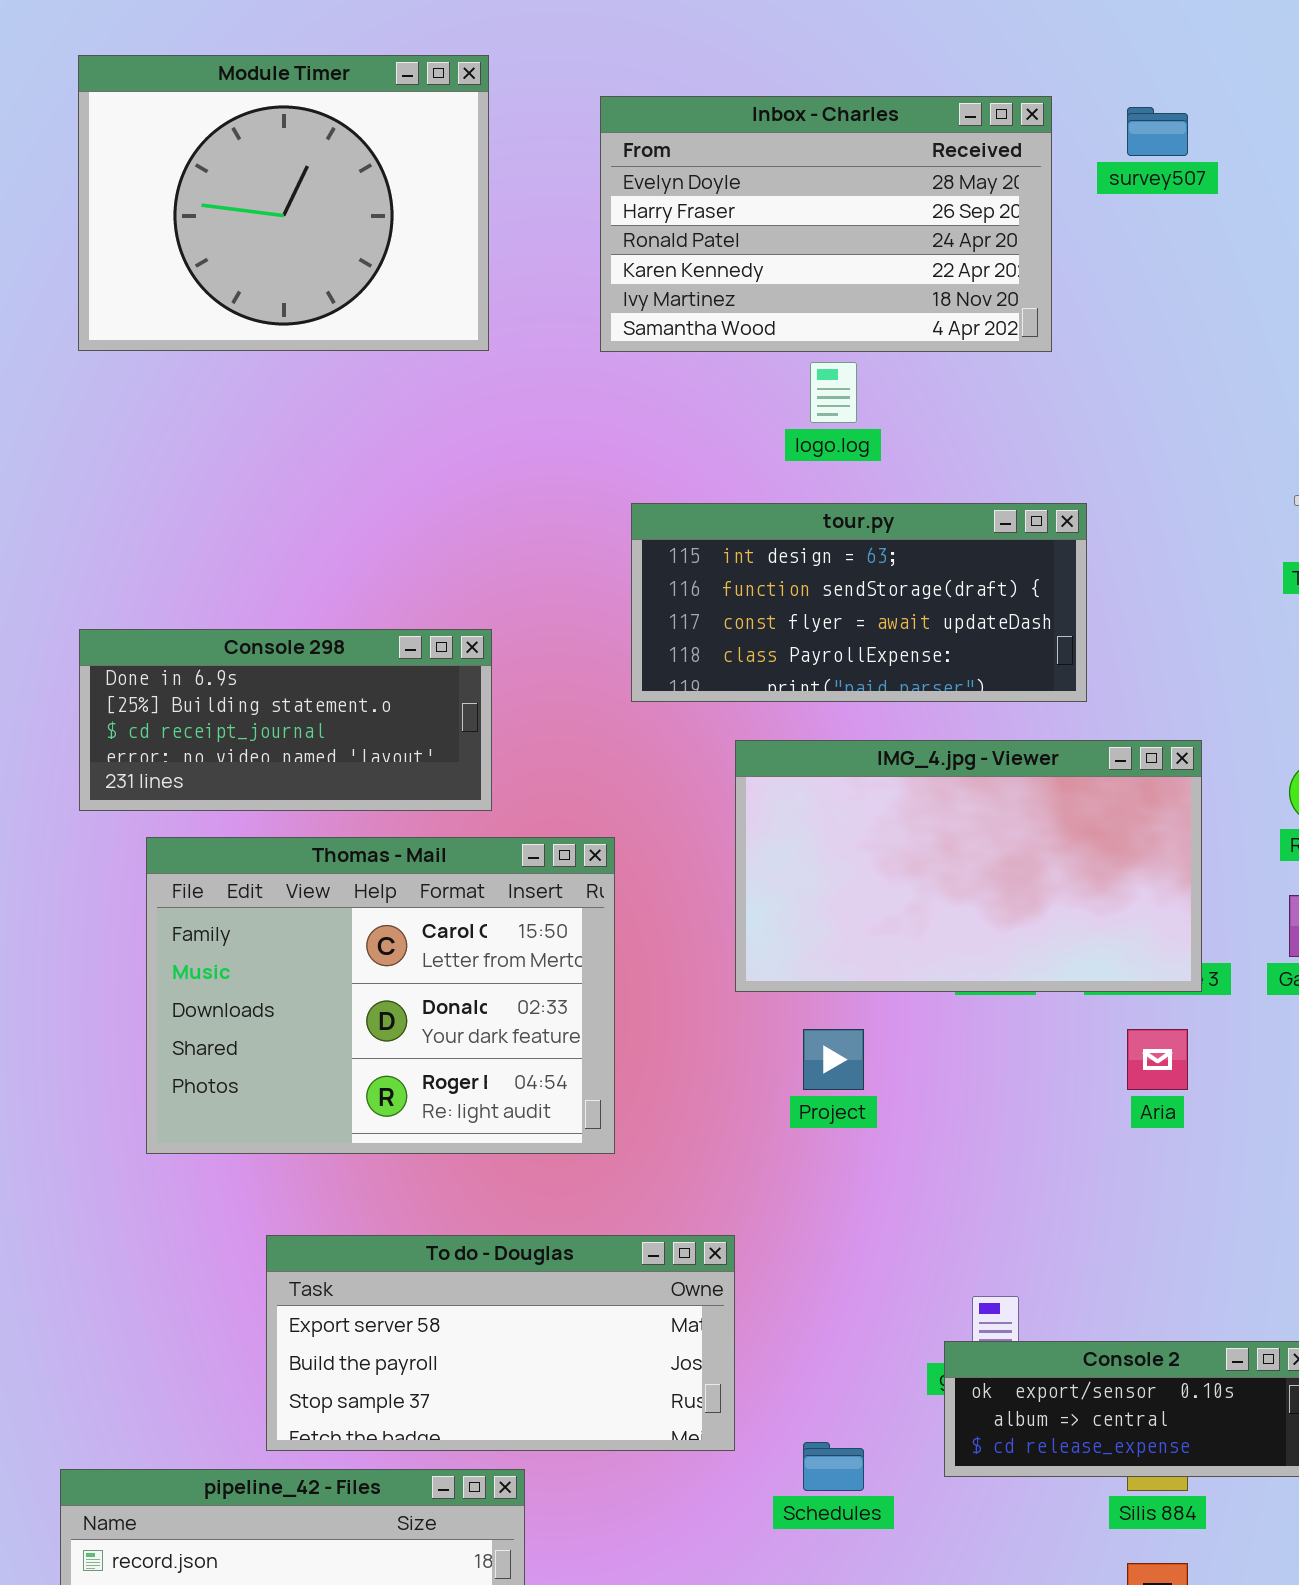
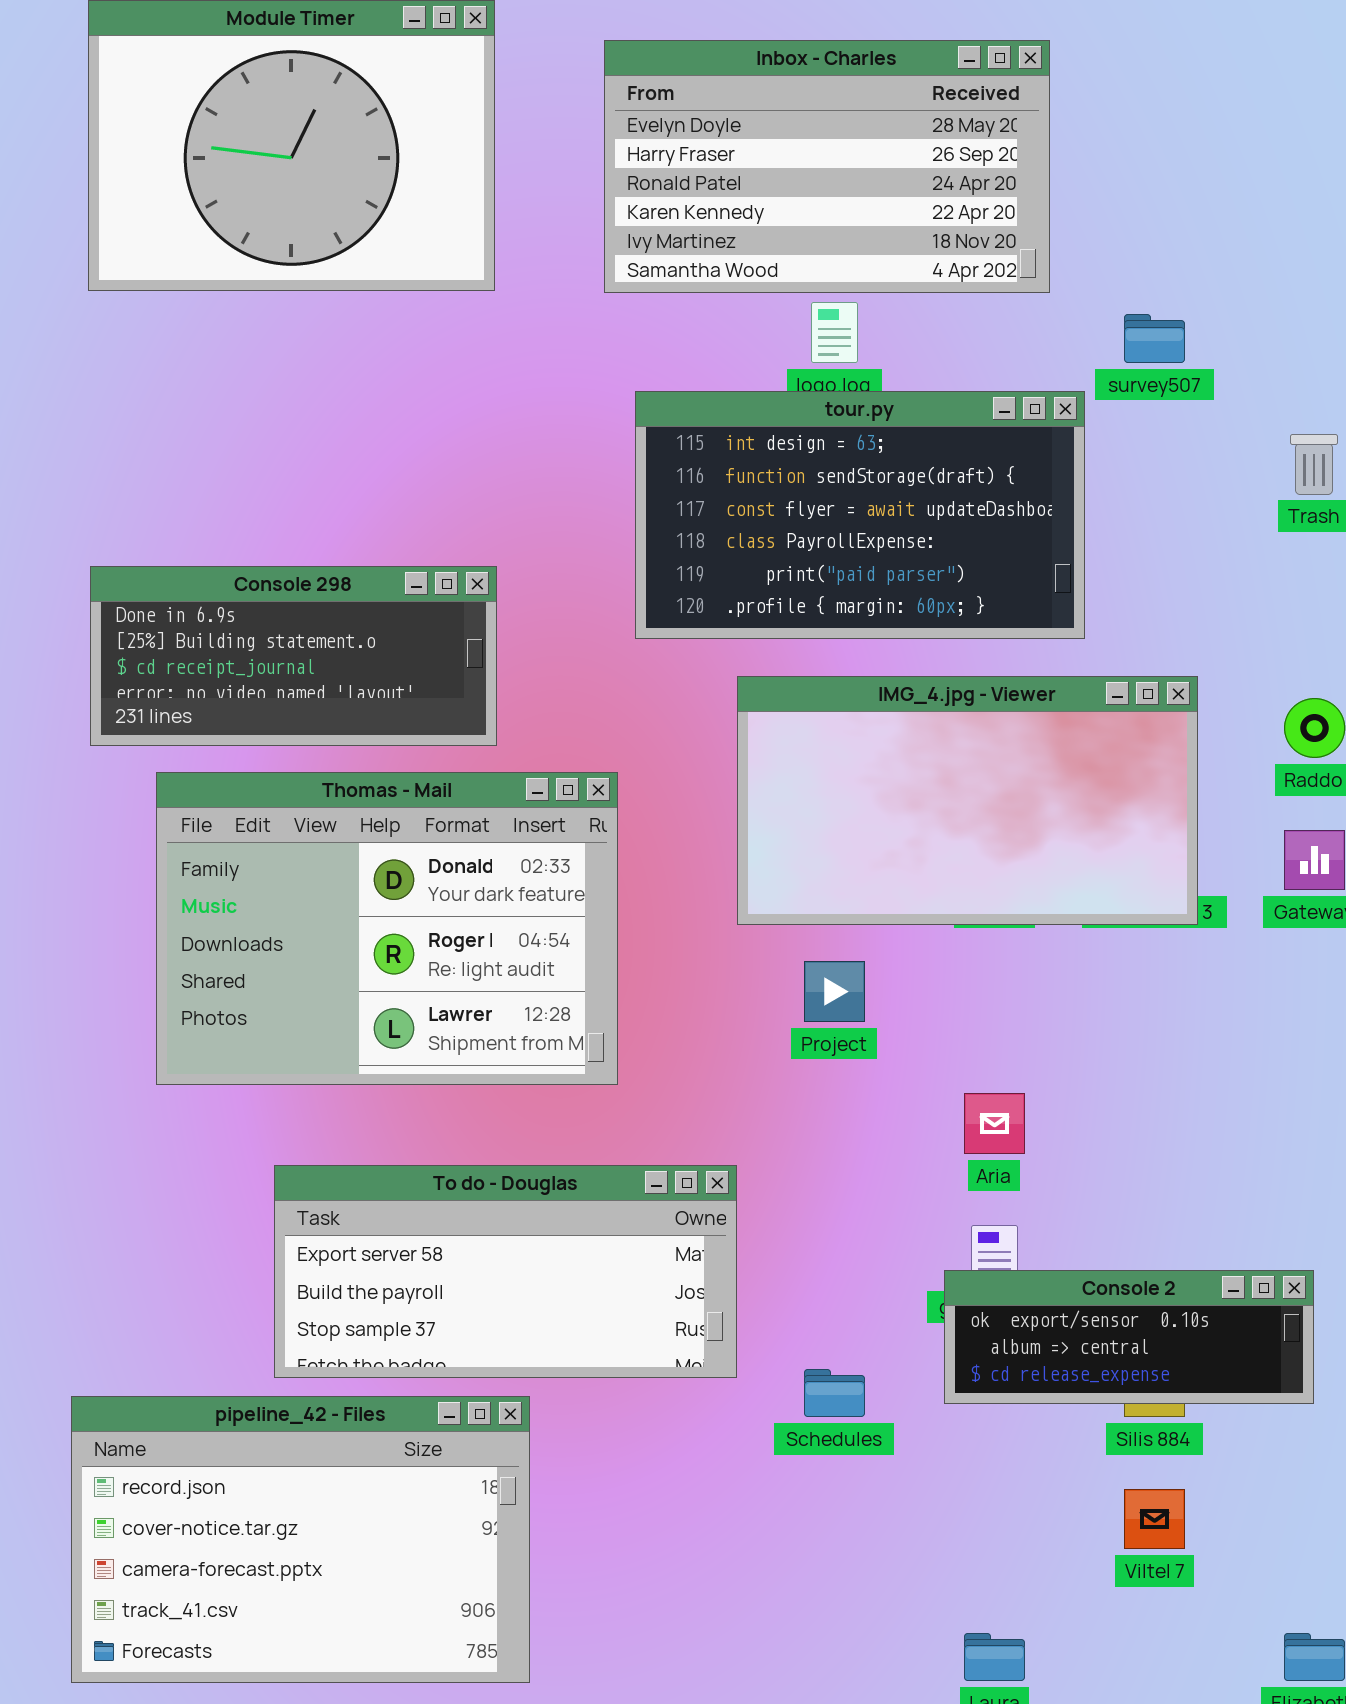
survey507: [1127,107,1188,156] -> [1124,314,1185,363], moved
tour.py: [631,503,1087,702] -> [635,391,1085,639], resized
Thomas - Mail: [146,837,615,1154] -> [156,772,618,1085], scrolled down 1 row
Aria: [1127,1029,1188,1090] -> [964,1093,1025,1154], moved

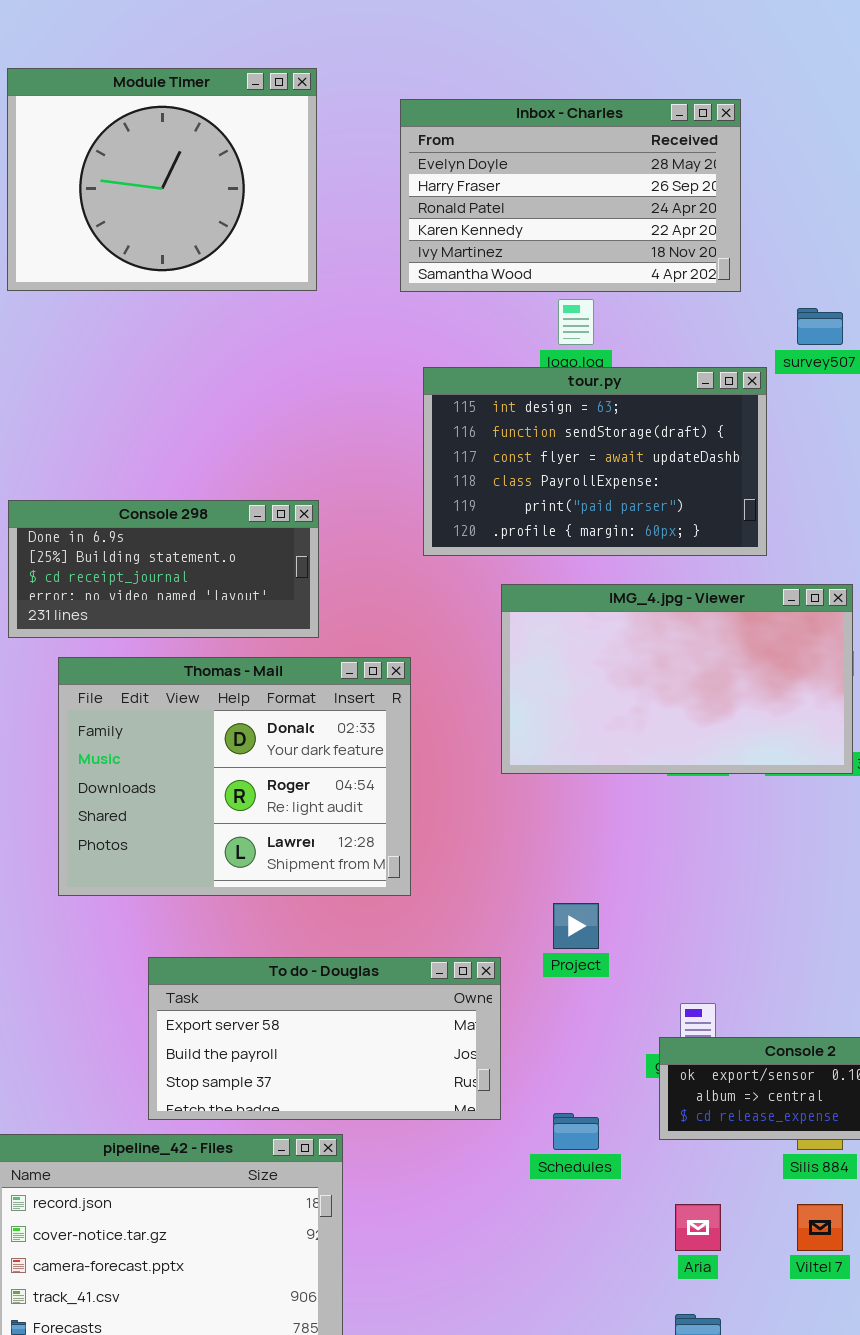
Project: [804,961,865,1022] -> [553,903,599,949], moved
Aria: [964,1093,1025,1154] -> [675,1204,721,1251], moved

